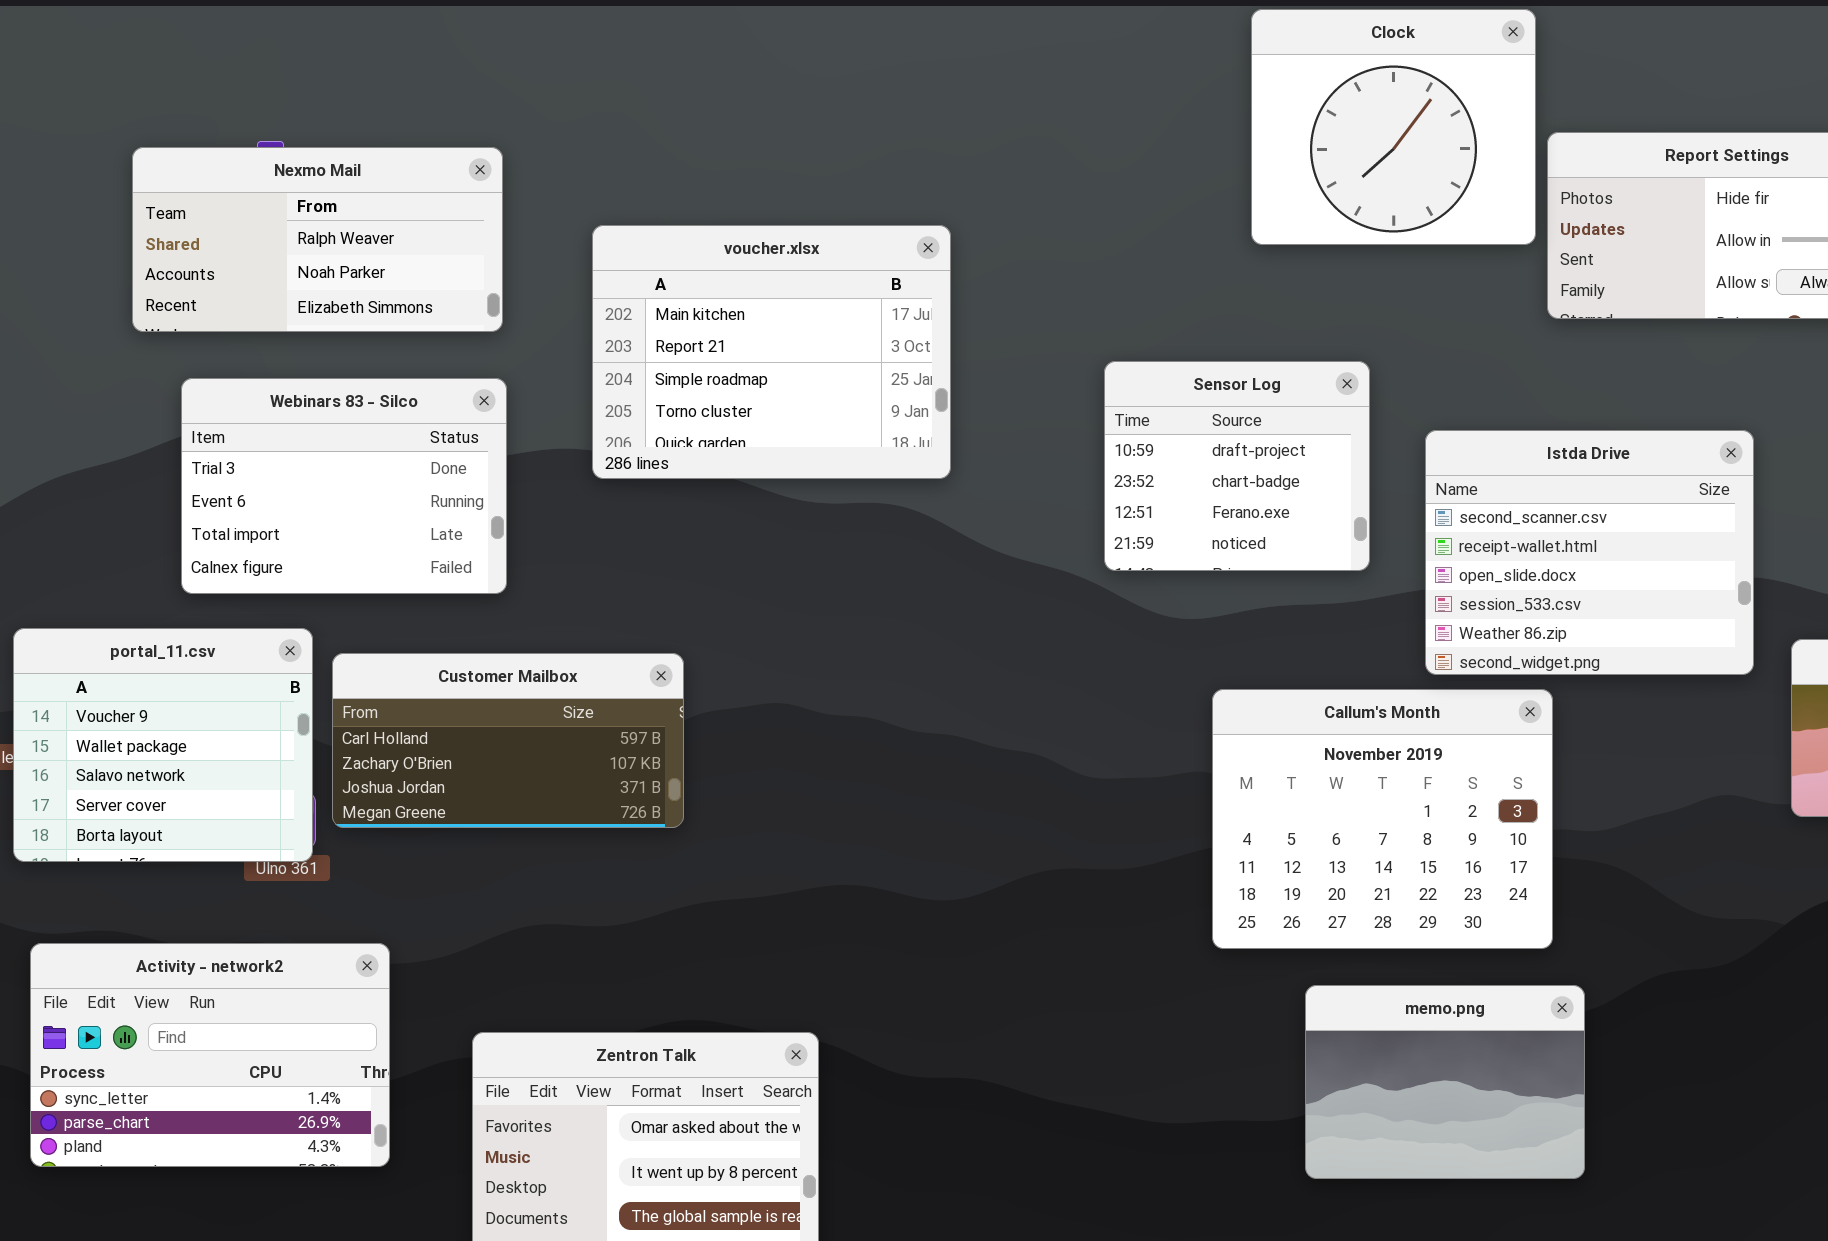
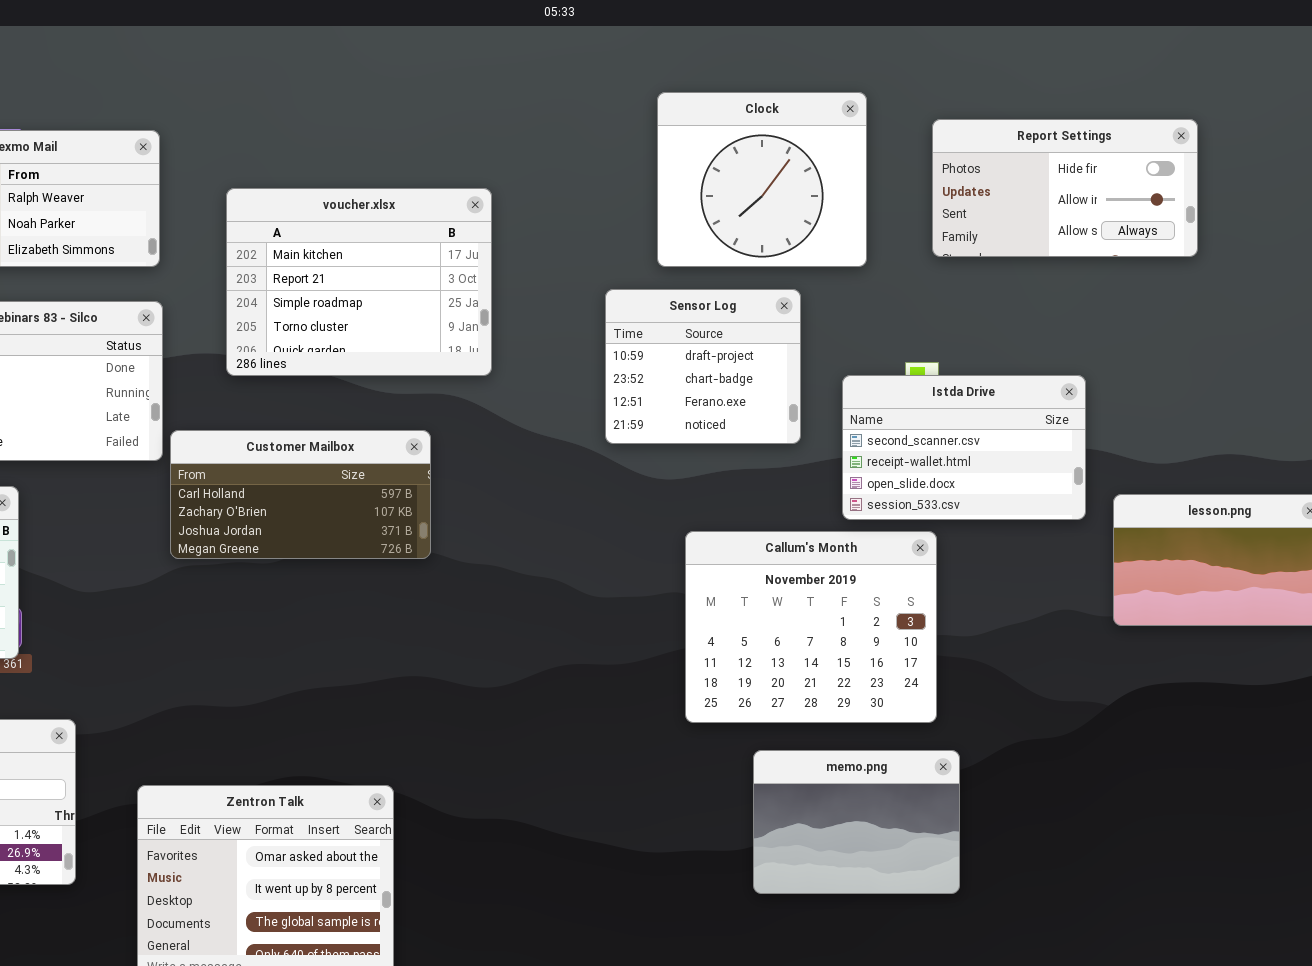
Clock: [1251,9,1536,245] -> [657,92,867,267], moved
Istda Drive: [1425,430,1754,675] -> [842,375,1086,520], resized
Customer Mailbox: [332,653,684,828] -> [170,430,431,559], moved

